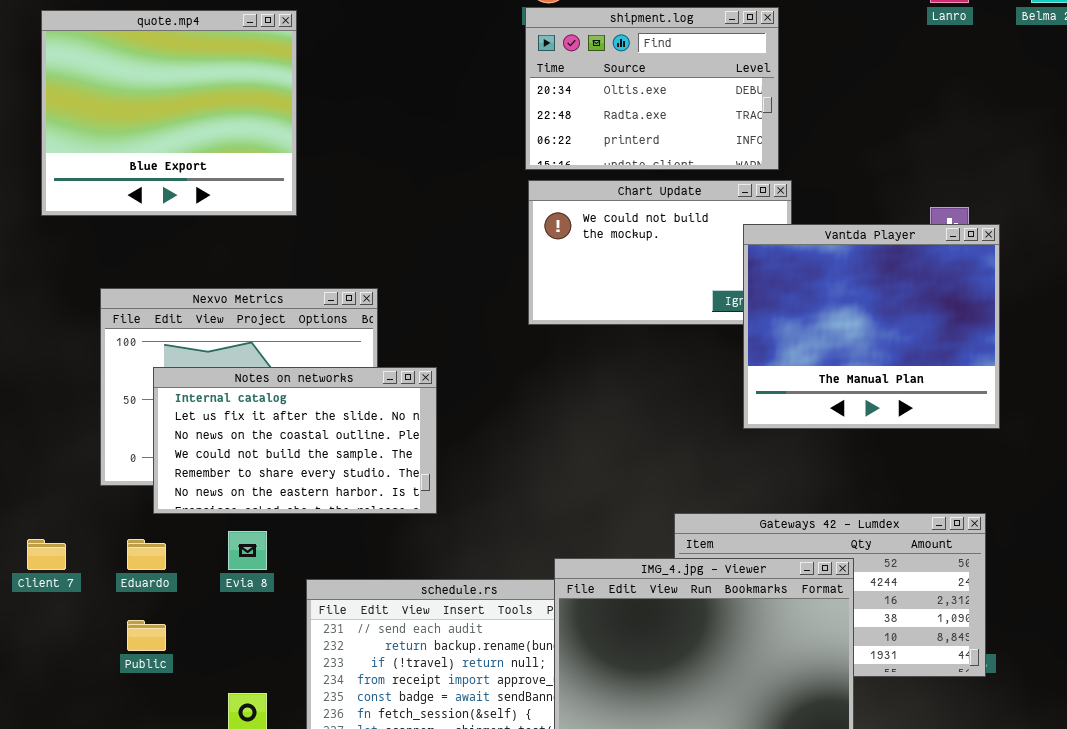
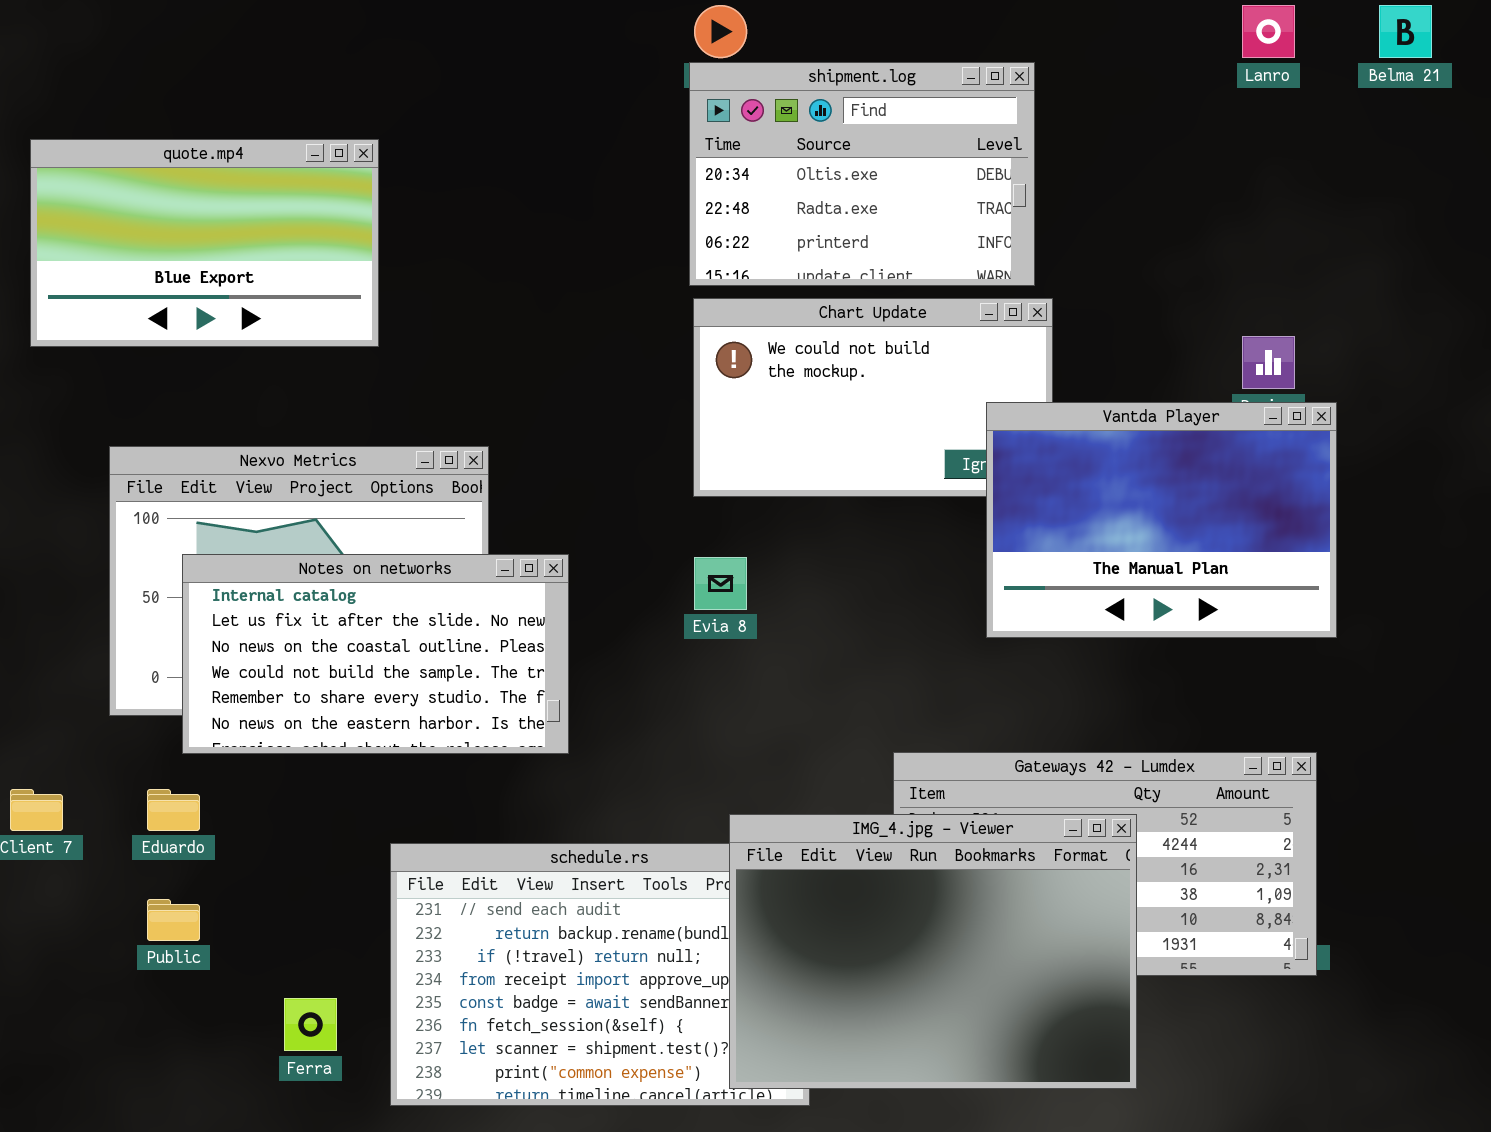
quote.mp4: [41,10,297,216] -> [30,139,379,347], resized
Vantda Player: [743,224,1000,429] -> [986,402,1337,638], resized
Evia 8: [228,531,267,570] -> [694,557,747,610], moved

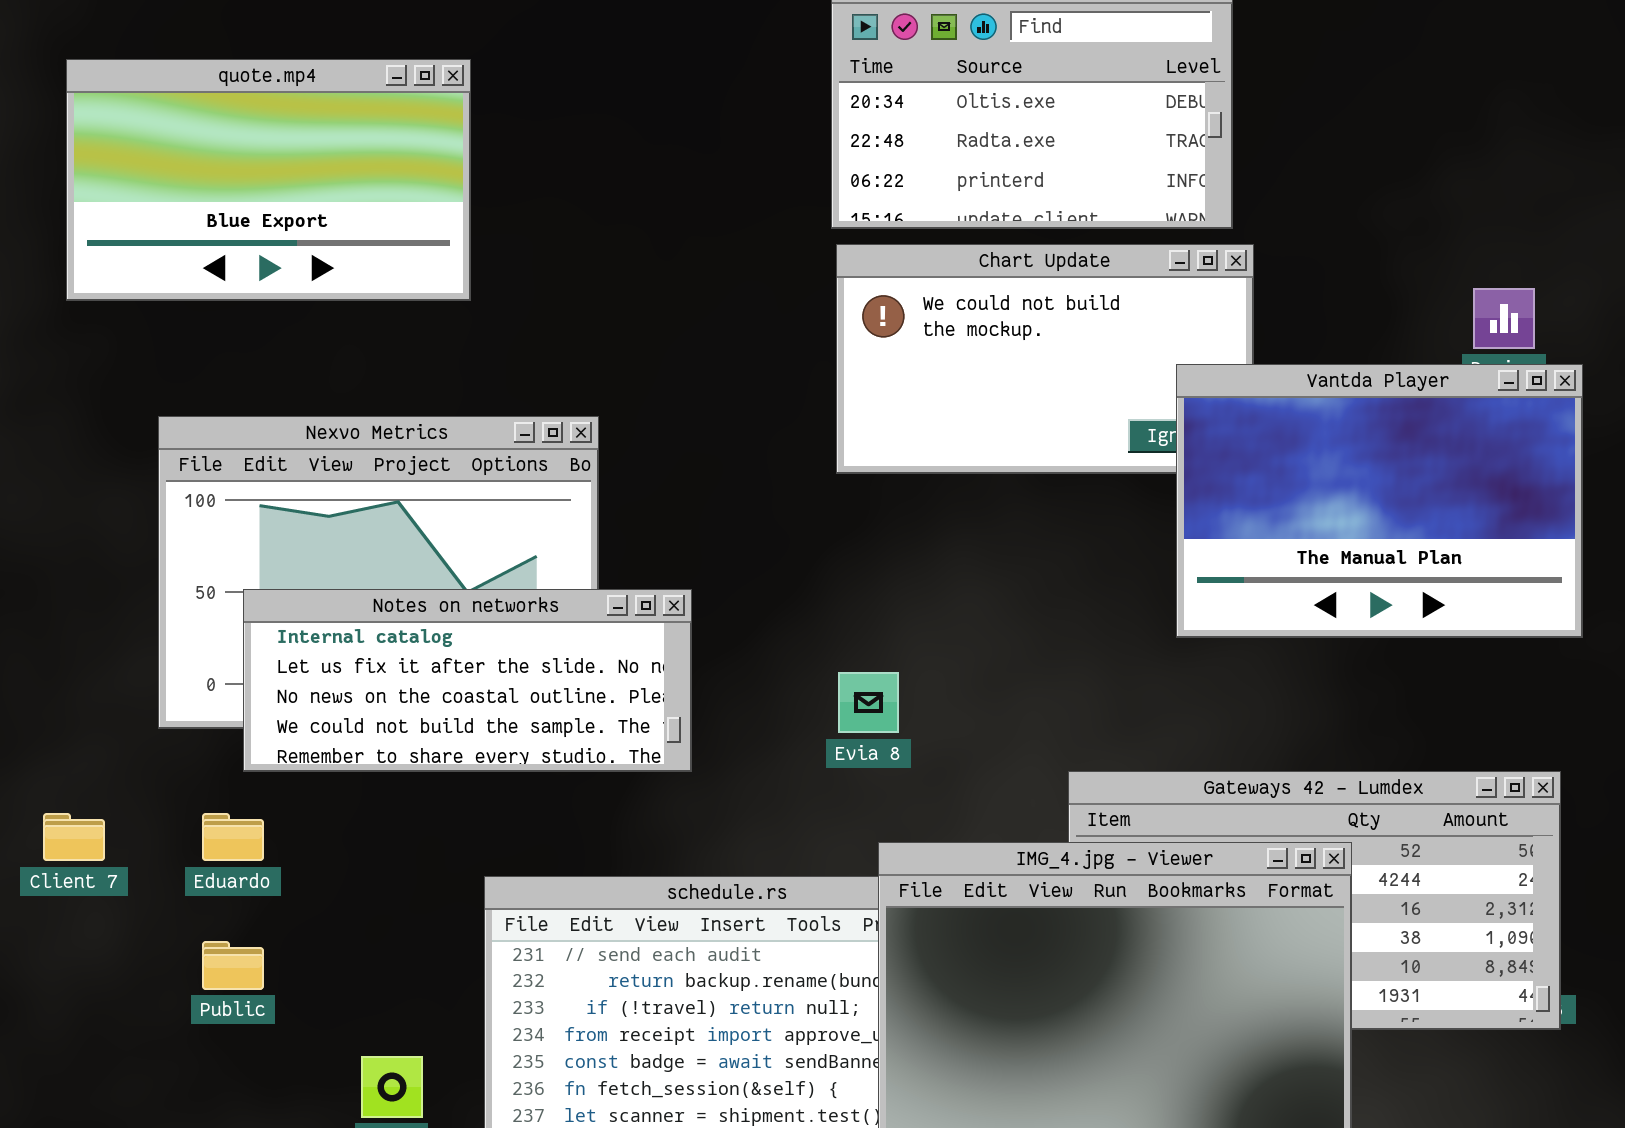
Notes on networks: [182,554,569,754] -> [243,589,692,772], resized
Evia 8: [694,557,747,610] -> [838,672,899,733], moved

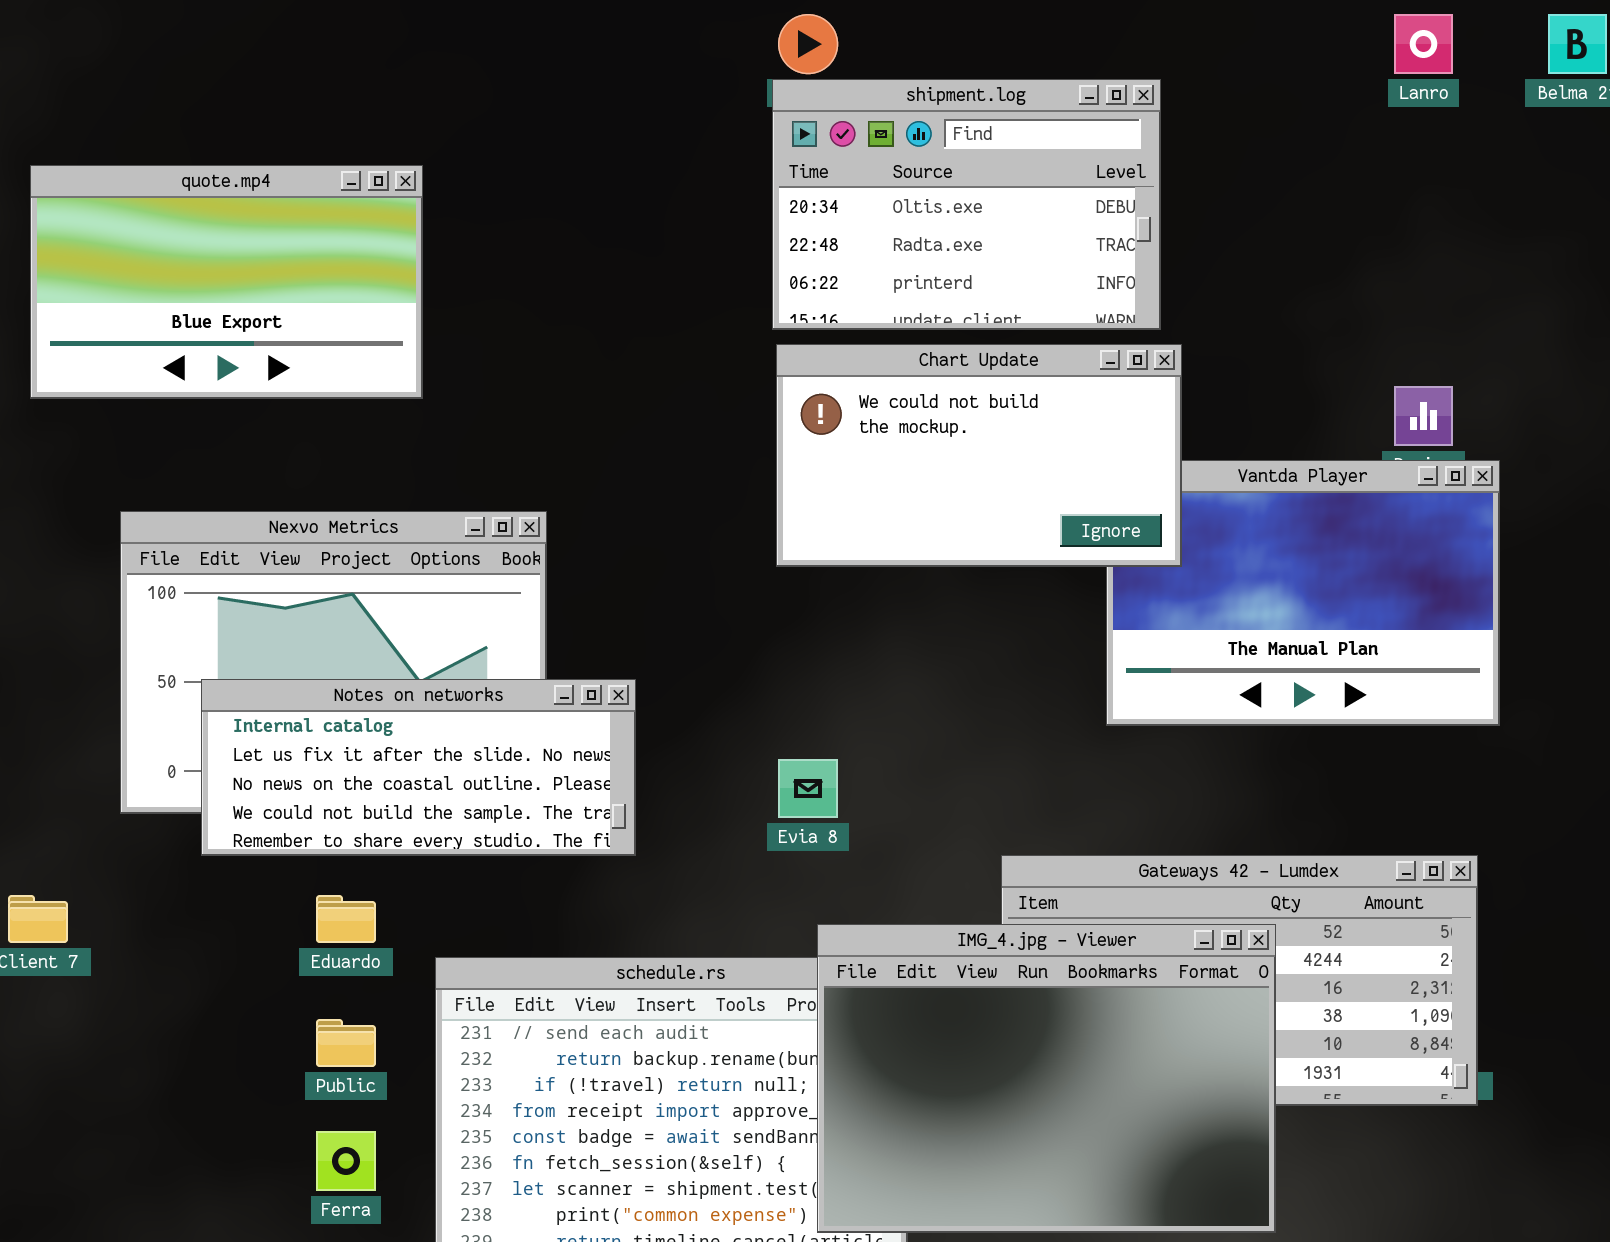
Chart Update: [836,244,1254,474] -> [776,344,1182,567], raised
Eduardo: [202,813,264,861] -> [316,895,376,943], moved
Public: [202,941,264,990] -> [316,1019,376,1067], moved

